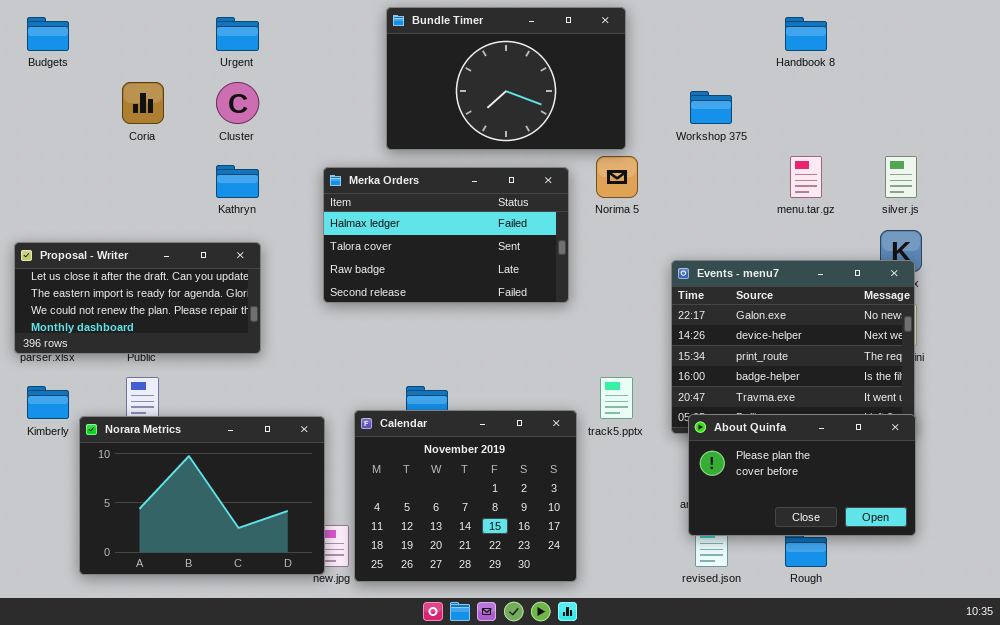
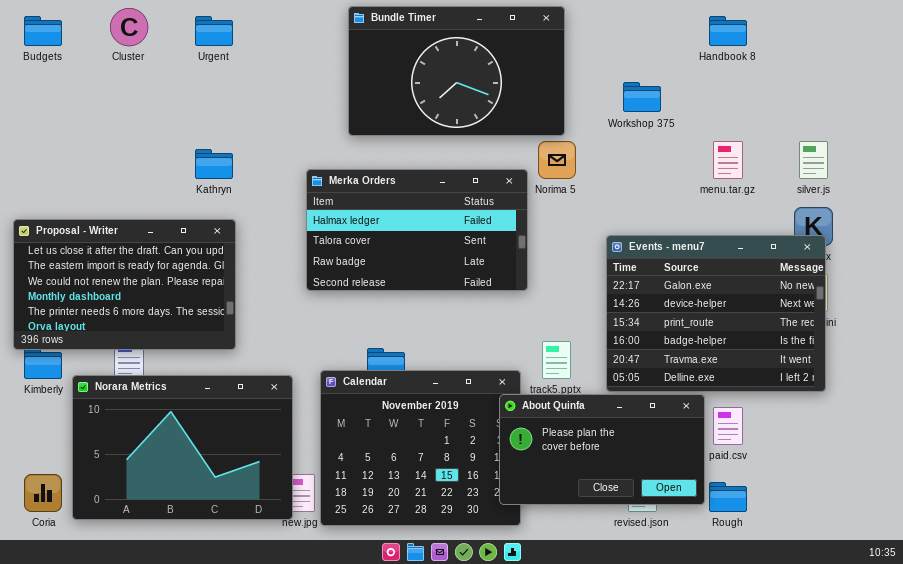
Coria: [122,82,164,124] -> [24,474,62,512], moved
Cluster: [216,82,259,124] -> [110,8,148,46], moved
Merka Orders: [323,167,569,303] -> [306,169,528,291], moved
Proposal - Writer: [14,242,261,354] -> [13,219,236,350], resized
About Quinfa: [688,414,916,536] -> [499,394,705,505], moved

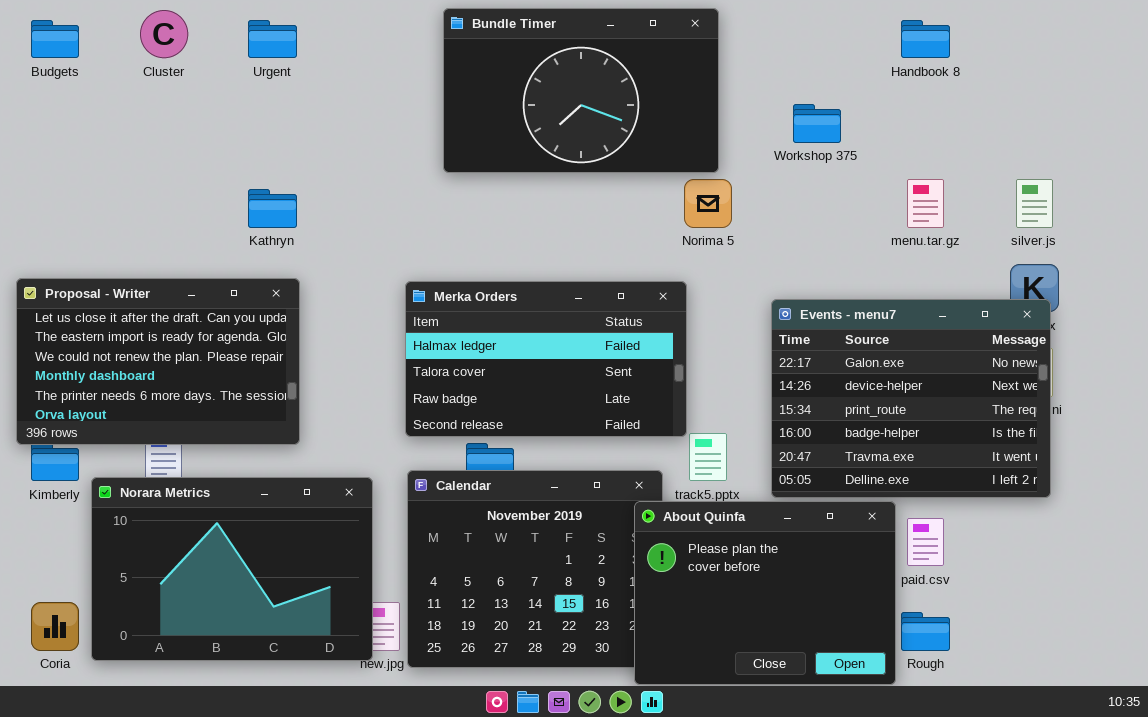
Merka Orders: [306,169,528,291] -> [405,281,687,437], moved
About Quinfa: [499,394,705,505] -> [634,501,896,685], resized

